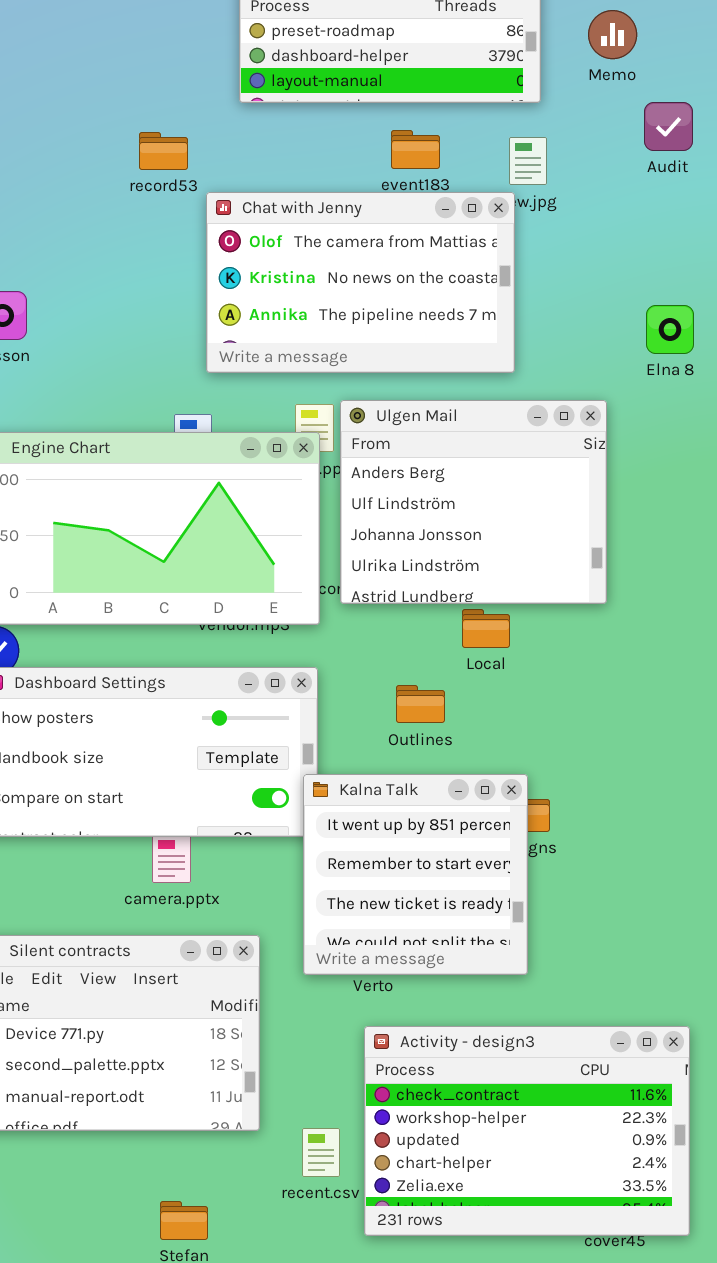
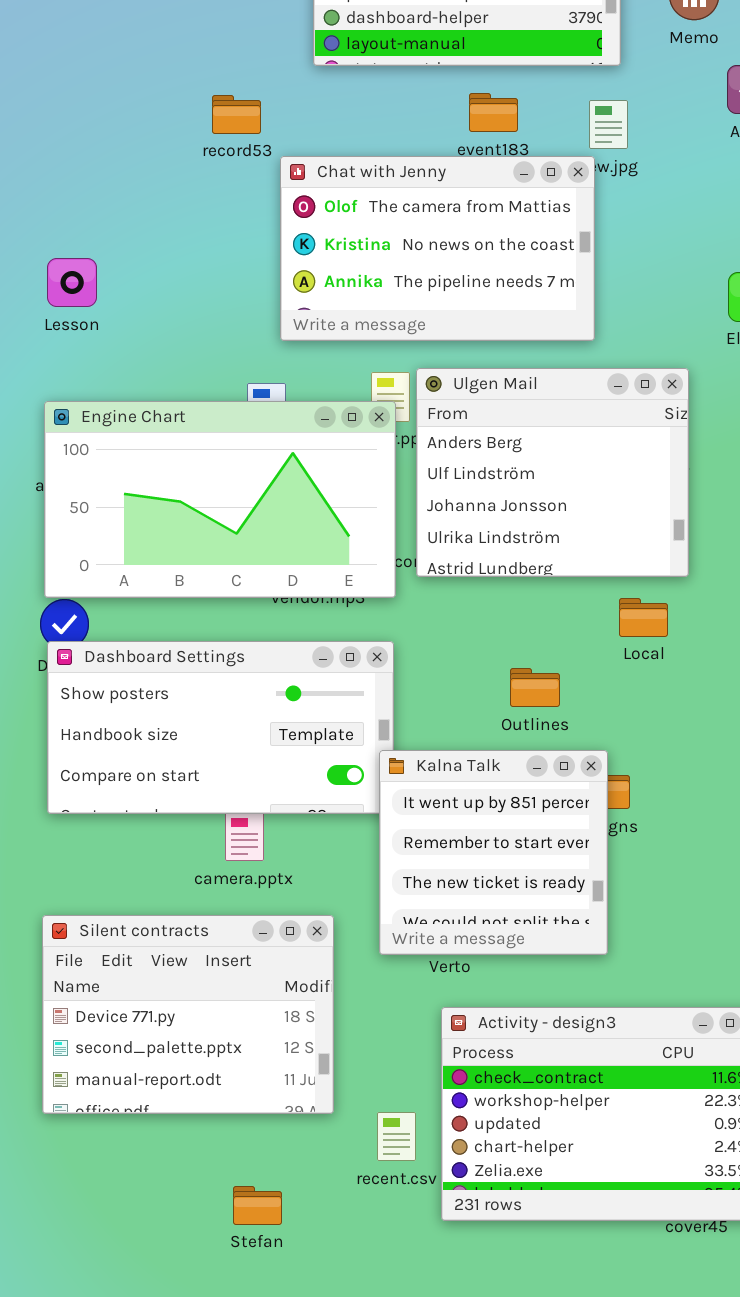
Local: [462,609,510,648] -> [619,598,668,637], moved
Outlines: [396,685,445,723] -> [510,668,560,707], moved

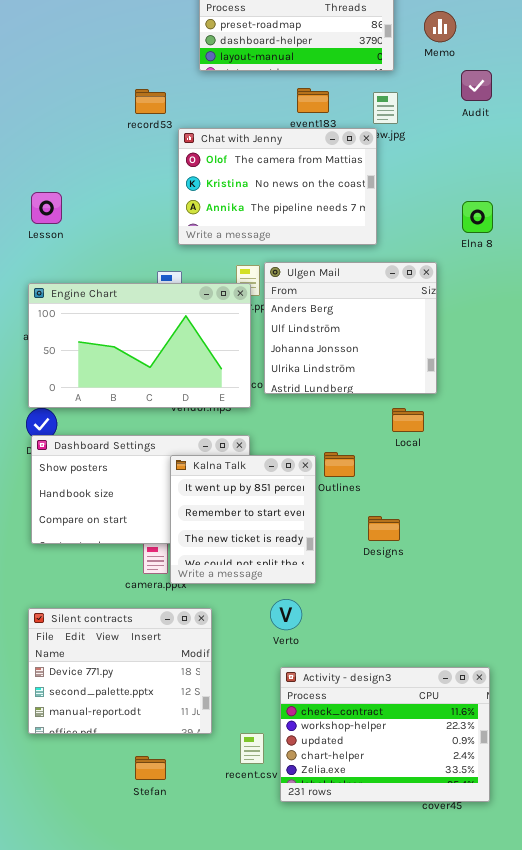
Kalna Talk: [379,750,608,955] -> [170,455,316,584], moved
Stefan: [233,1186,282,1225] -> [135,756,166,780], moved

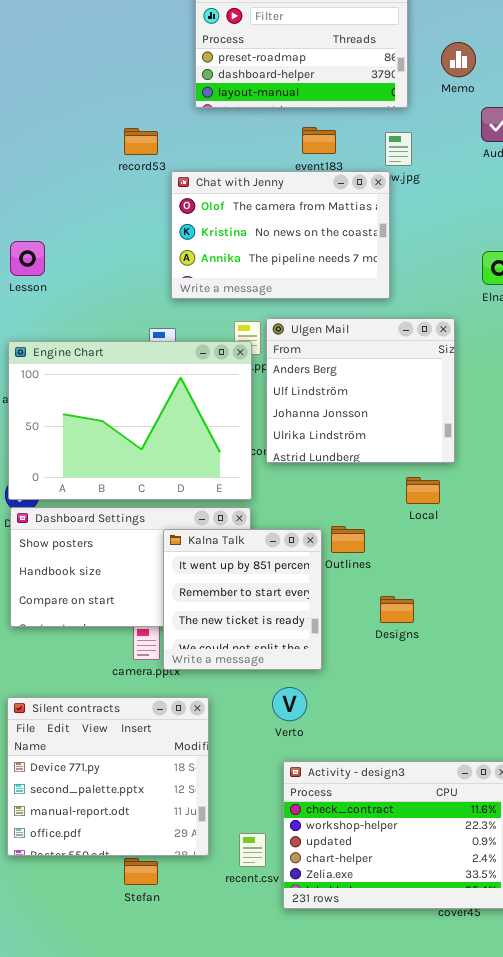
Engine Chart: [28,283,251,408] -> [8,341,252,500], resized
Silent contracts: [28,608,212,734] -> [7,697,209,856], resized

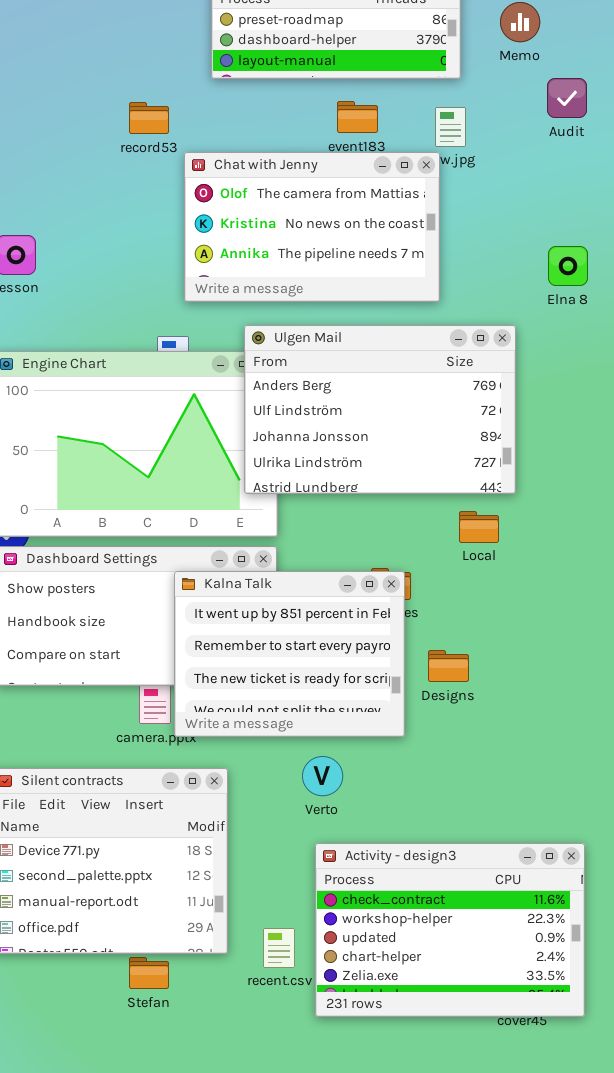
Ulgen Mail: [266,318,455,463] -> [244,325,516,494], resized
Kalna Talk: [163,529,322,670] -> [174,571,405,737], resized

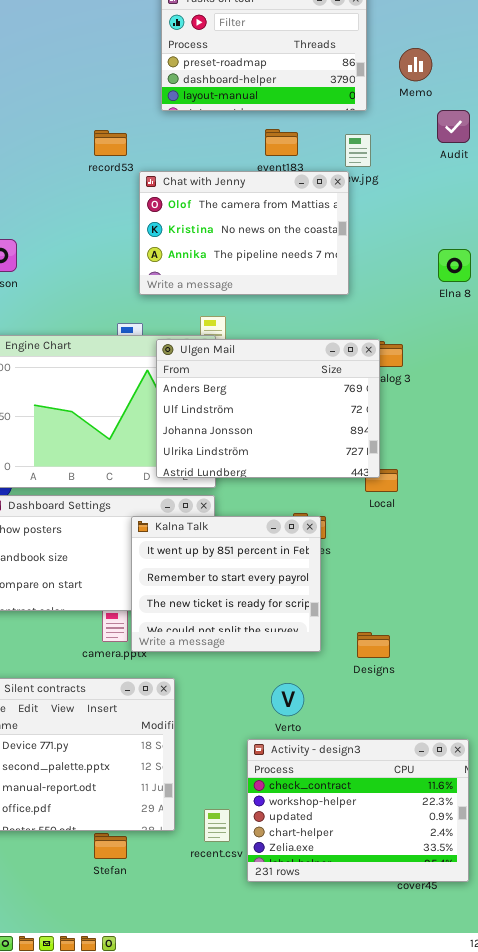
Ulgen Mail: [244,325,516,494] -> [156,339,380,478], moved
Designs: [428,650,469,682] -> [357,632,390,658], moved
Verto: [302,756,343,796] -> [271,683,304,716], moved

